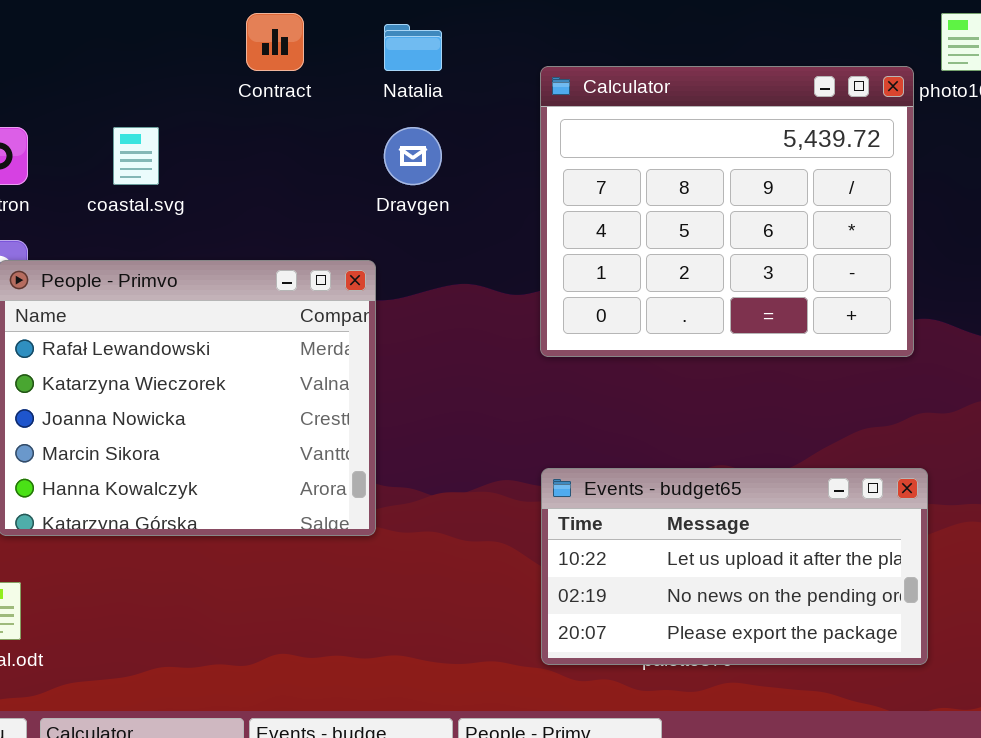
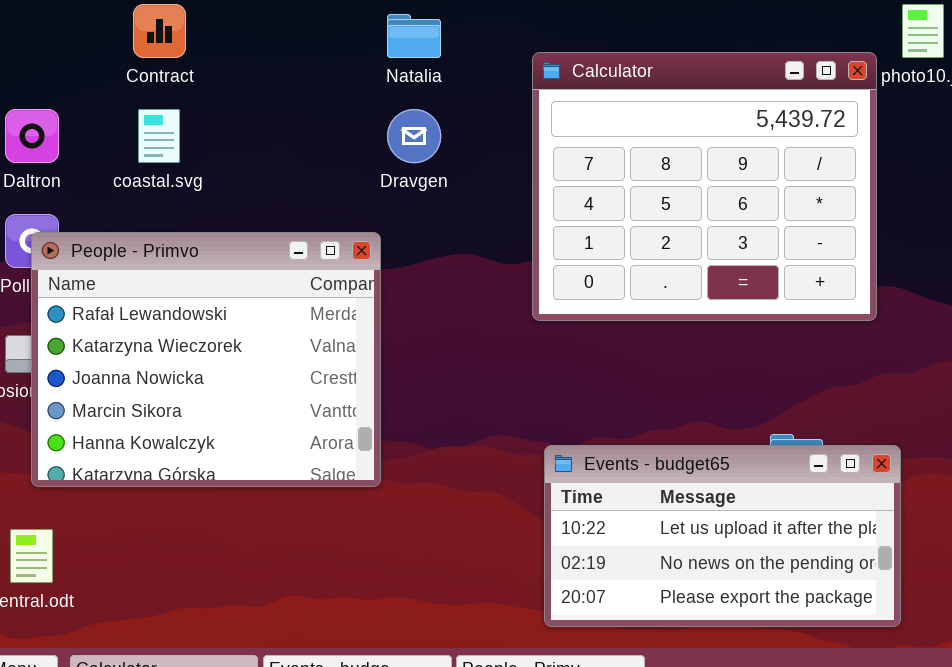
Contract: [246,13,304,71] -> [133,4,186,58], moved
Events - budget65: [541,468,928,665] -> [544,445,901,627], moved

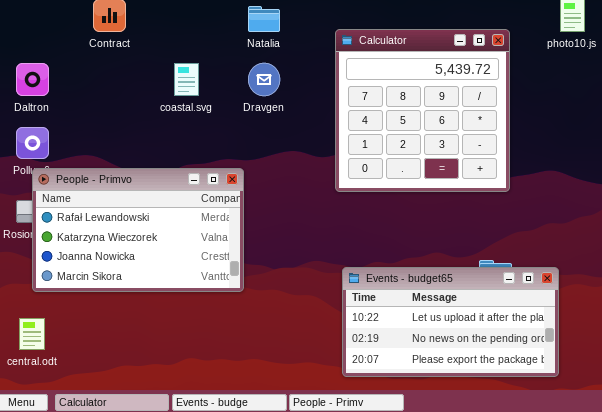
Calculator: [532,52,877,321] -> [335,29,510,192], resized
coastal.svg: [138,109,180,163] -> [174,63,199,96], moved
People - Primvo: [31,232,381,487] -> [32,168,244,292], resized

